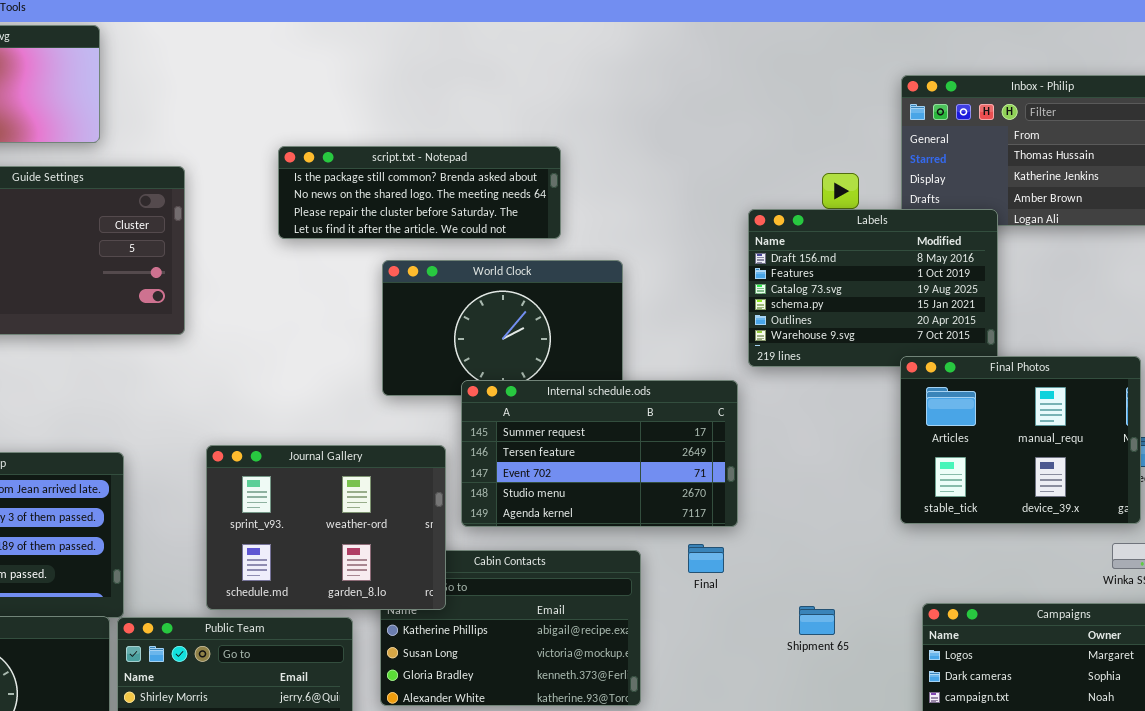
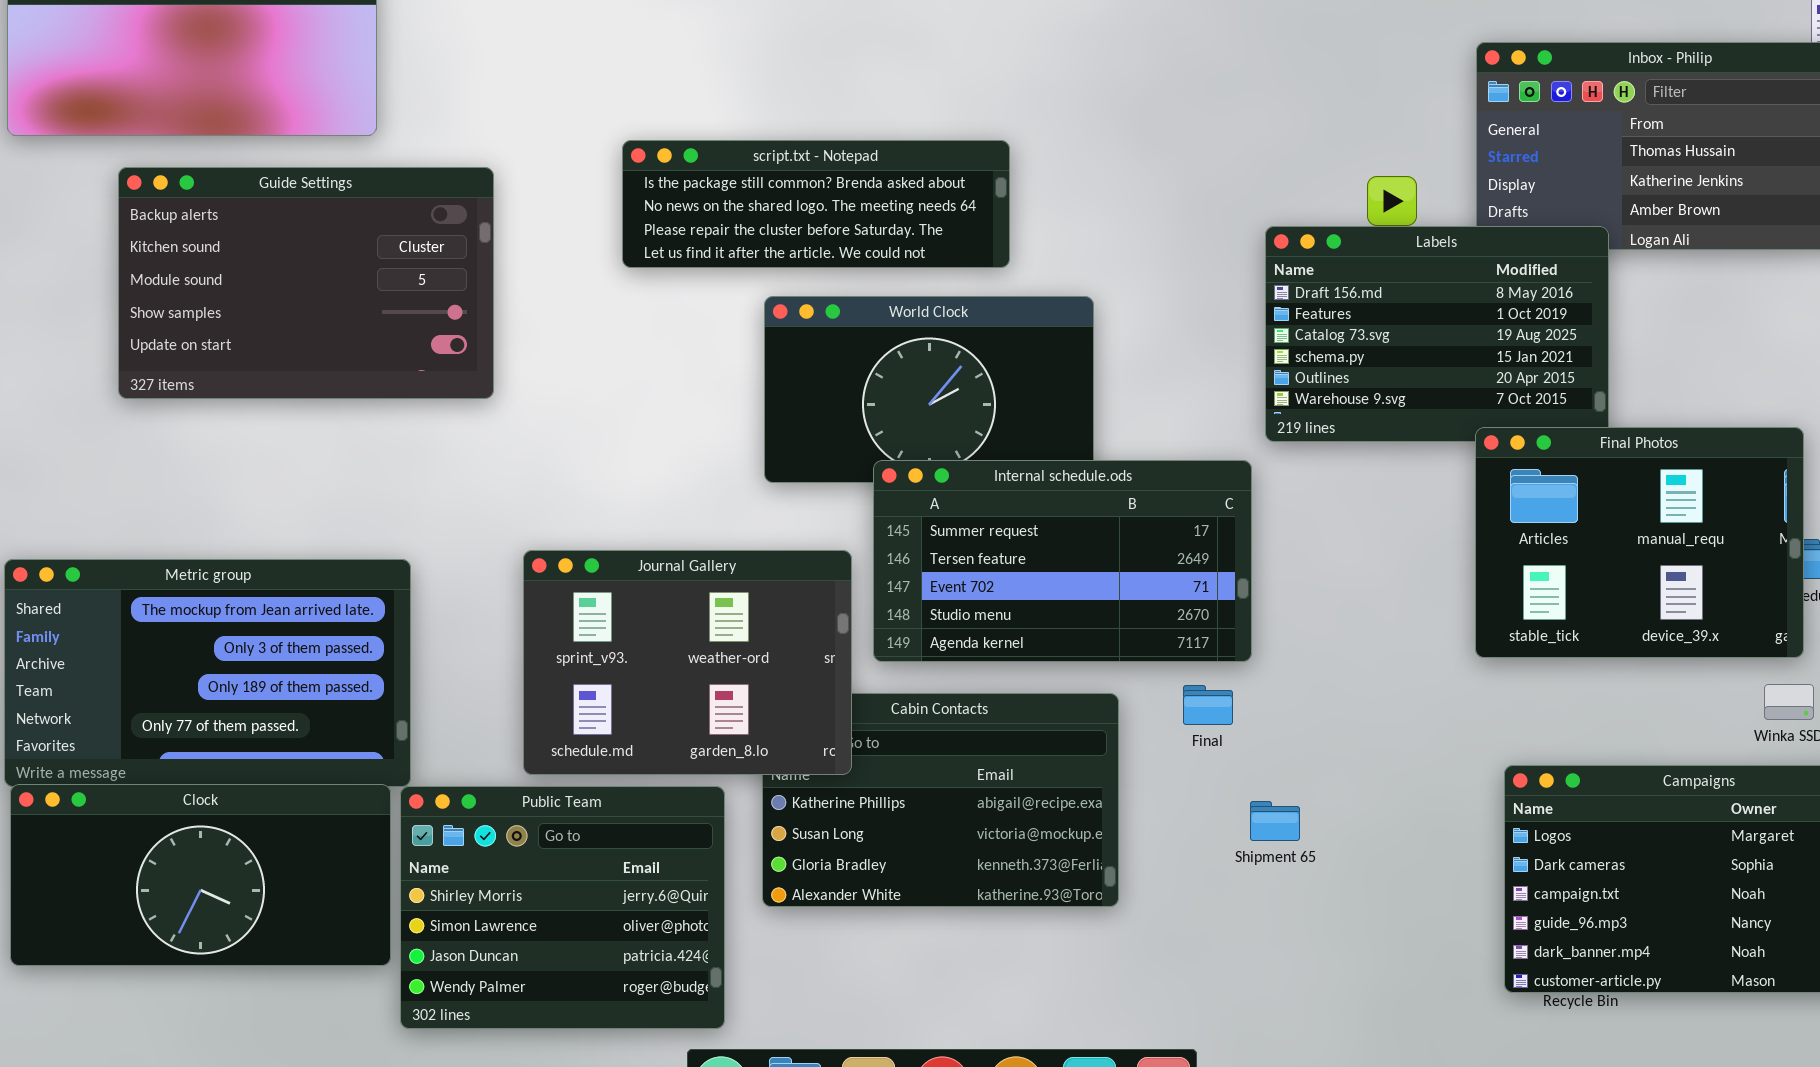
Shipment 65: [799,606,835,635] -> [1250,801,1300,841], moved

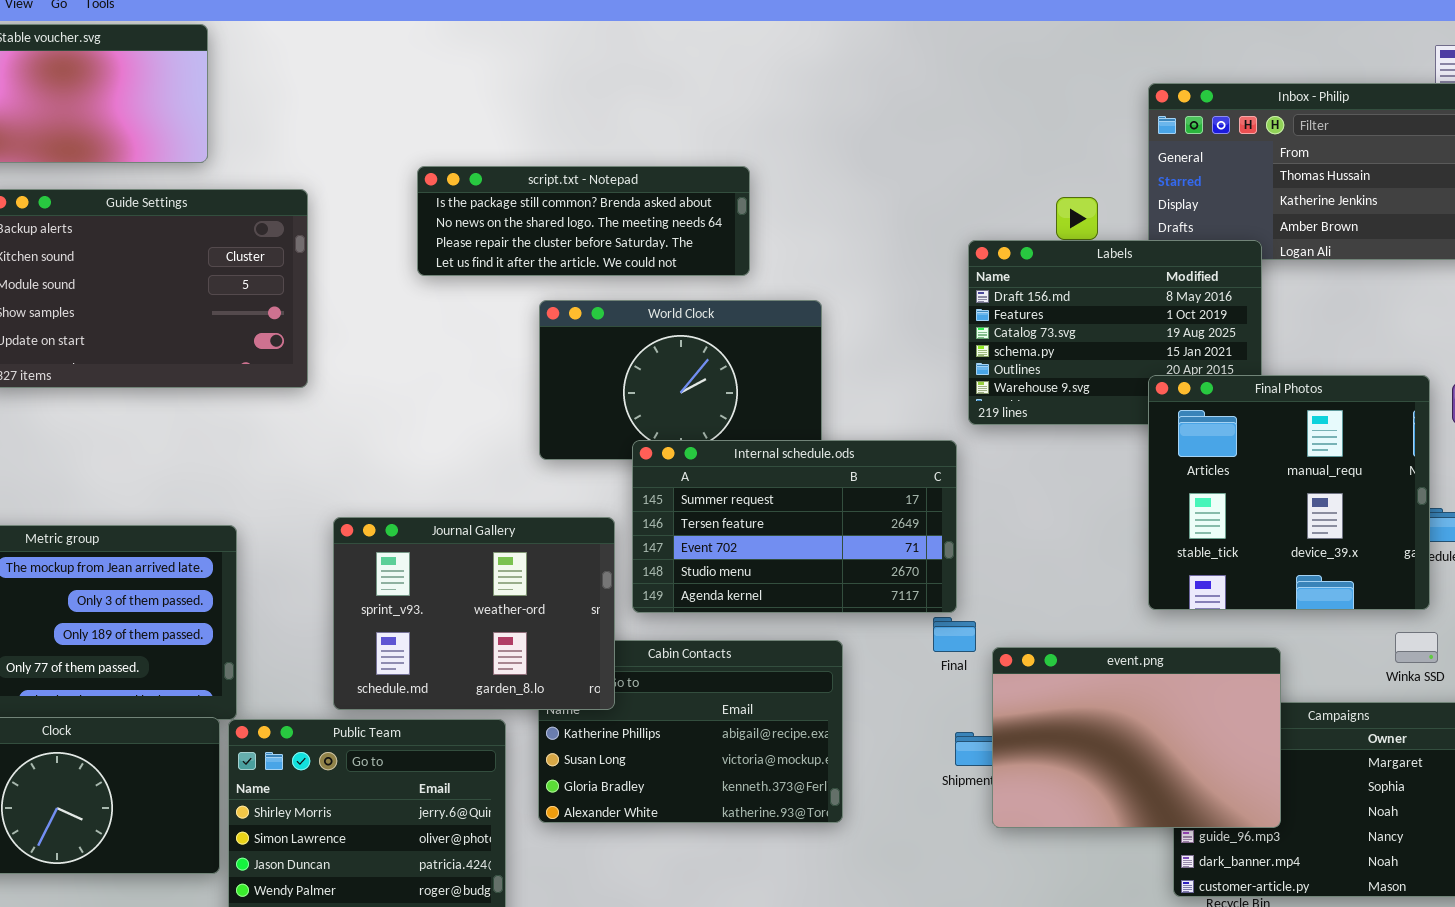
Final Photos: [1475,427,1804,658] -> [1148,375,1430,610], resized
Final: [1183,685,1233,725] -> [933,617,976,652], moved
event.png: none -> [992,647,1281,828], opened

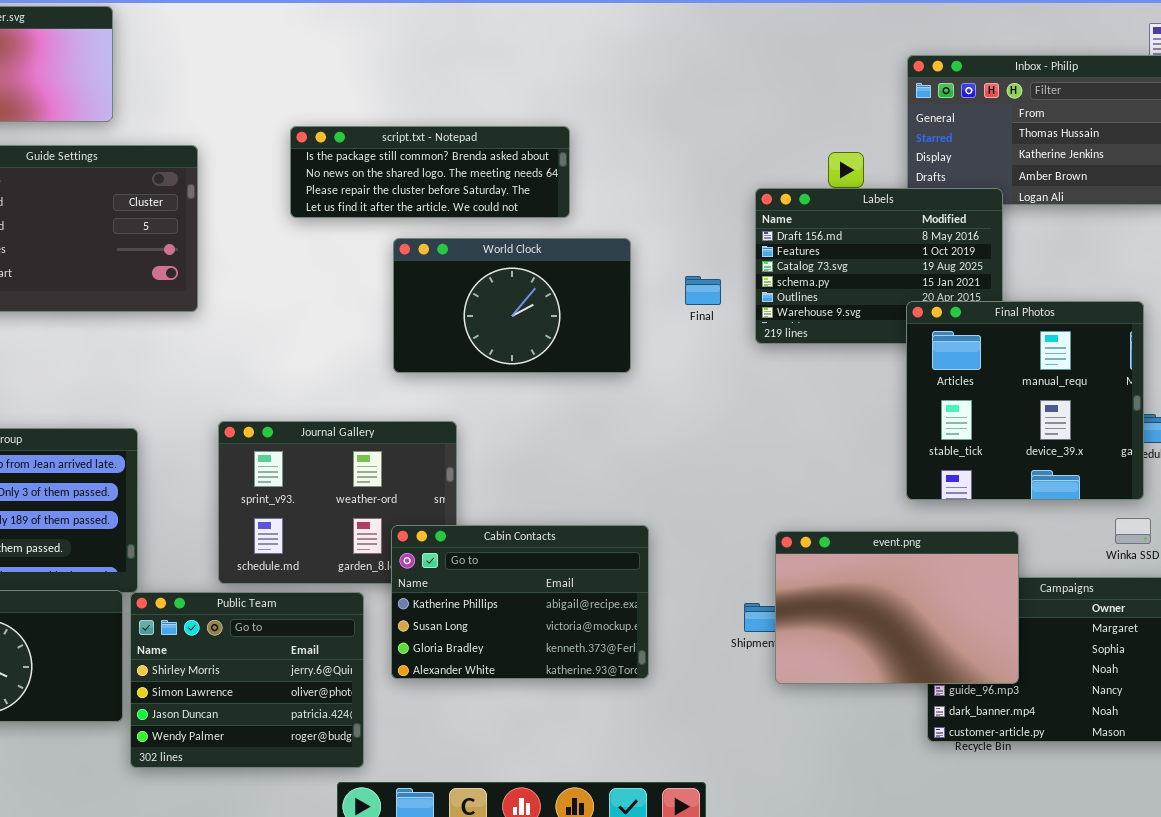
Internal schedule.ods: [632,440,957,613] -> none, closed
Final: [933,617,976,652] -> [685,276,721,305], moved
Cabin Contacts: [538,640,843,823] -> [391,525,649,679], raised

